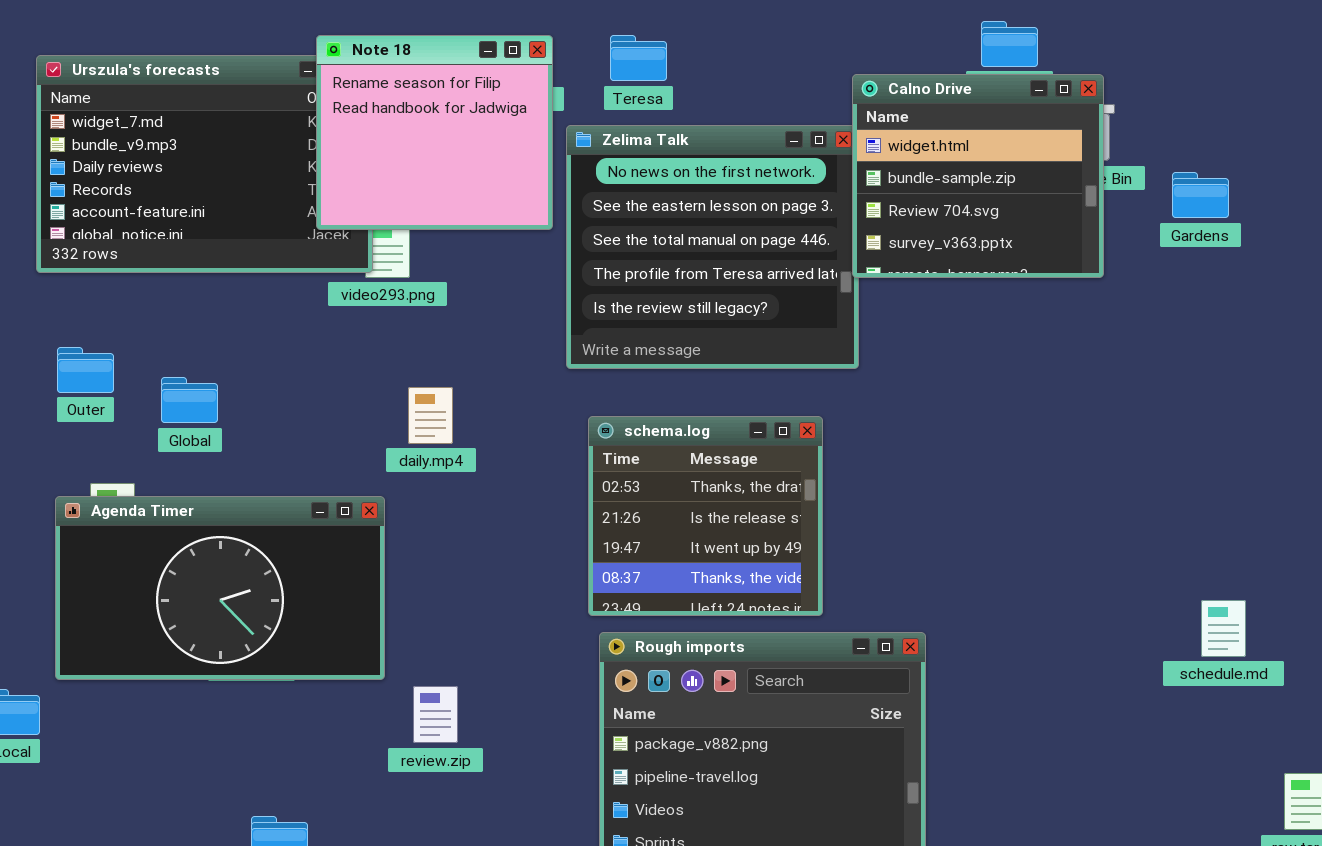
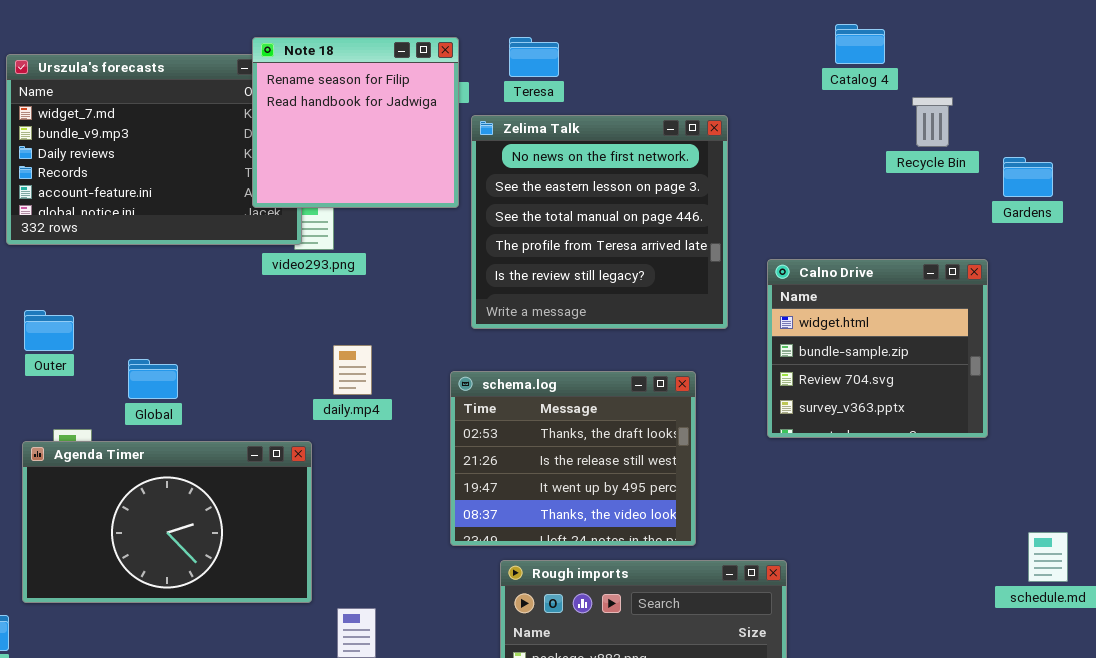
Calno Drive: [852,74,1104,278] -> [767,259,988,438], moved
Global: [161,377,218,423] -> [128,359,178,399], moved
schema.log: [588,416,823,616] -> [450,371,696,546], resized

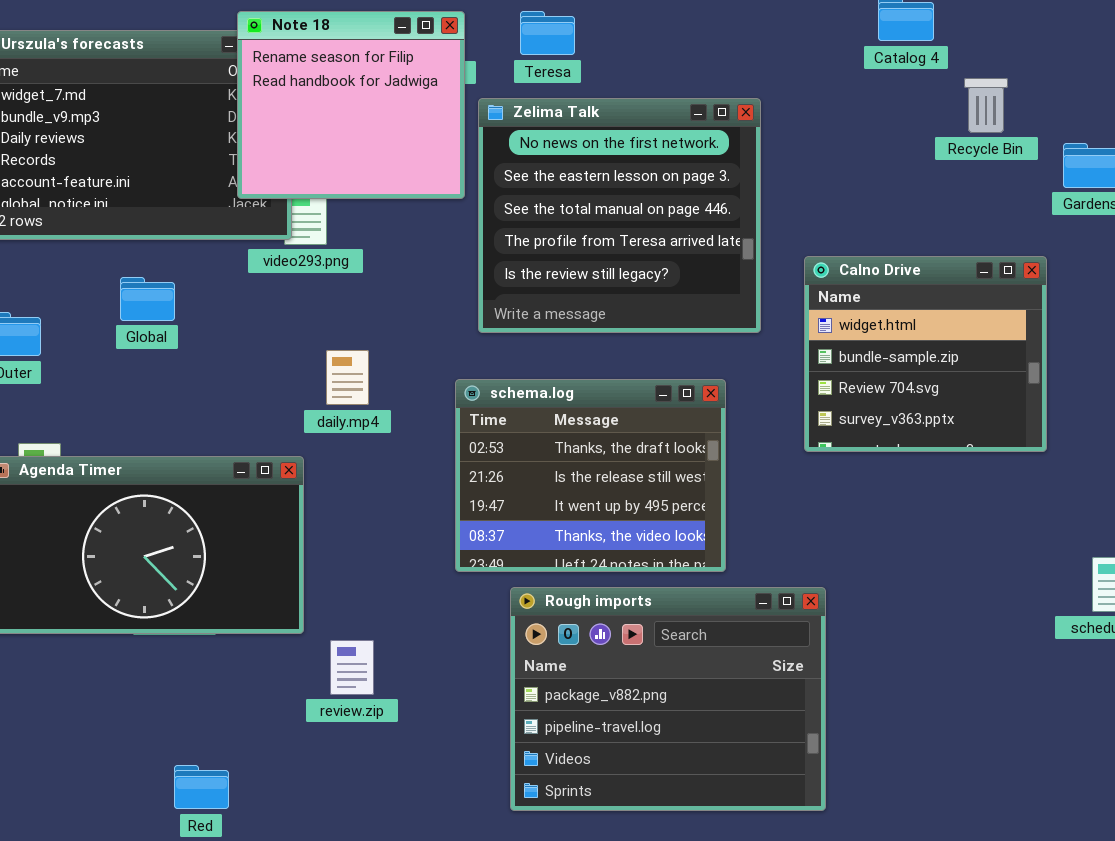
Global: [128,359,178,399] -> [120,277,175,321], moved

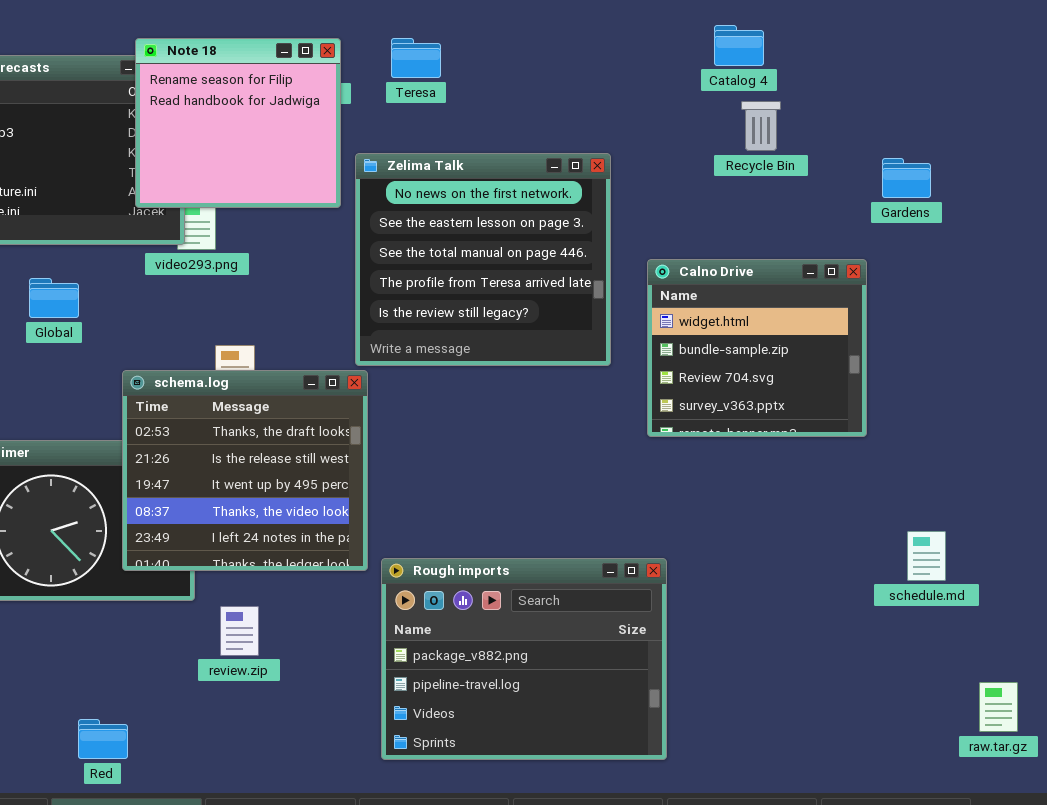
Recycle Bin: [964,78,1008,133] -> [741,101,781,151], moved
Zelima Talk: [478,98,761,333] -> [355,153,611,366], moved
schema.log: [455,379,726,572] -> [122,370,368,571], moved, resized

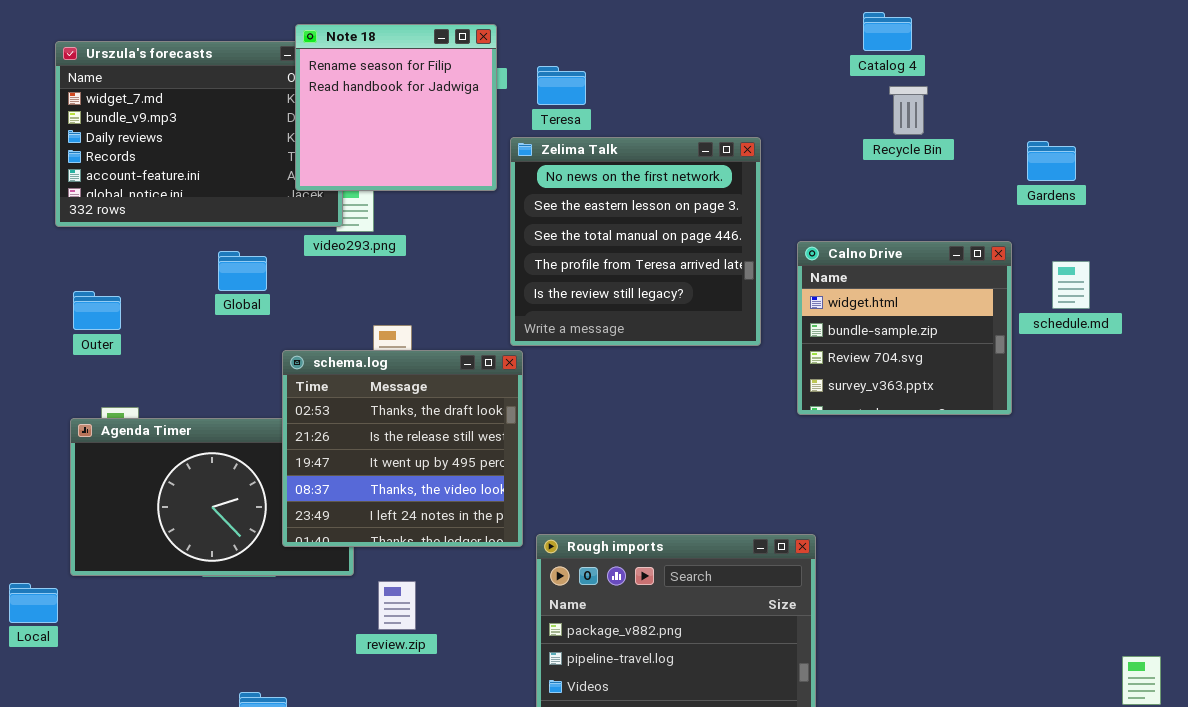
Teresa: [391,38,441,78] -> [537,66,586,105], moved
Global: [29,278,79,318] -> [218,251,267,291], moved
schedule.md: [907,531,946,581] -> [1052,261,1090,309], moved

